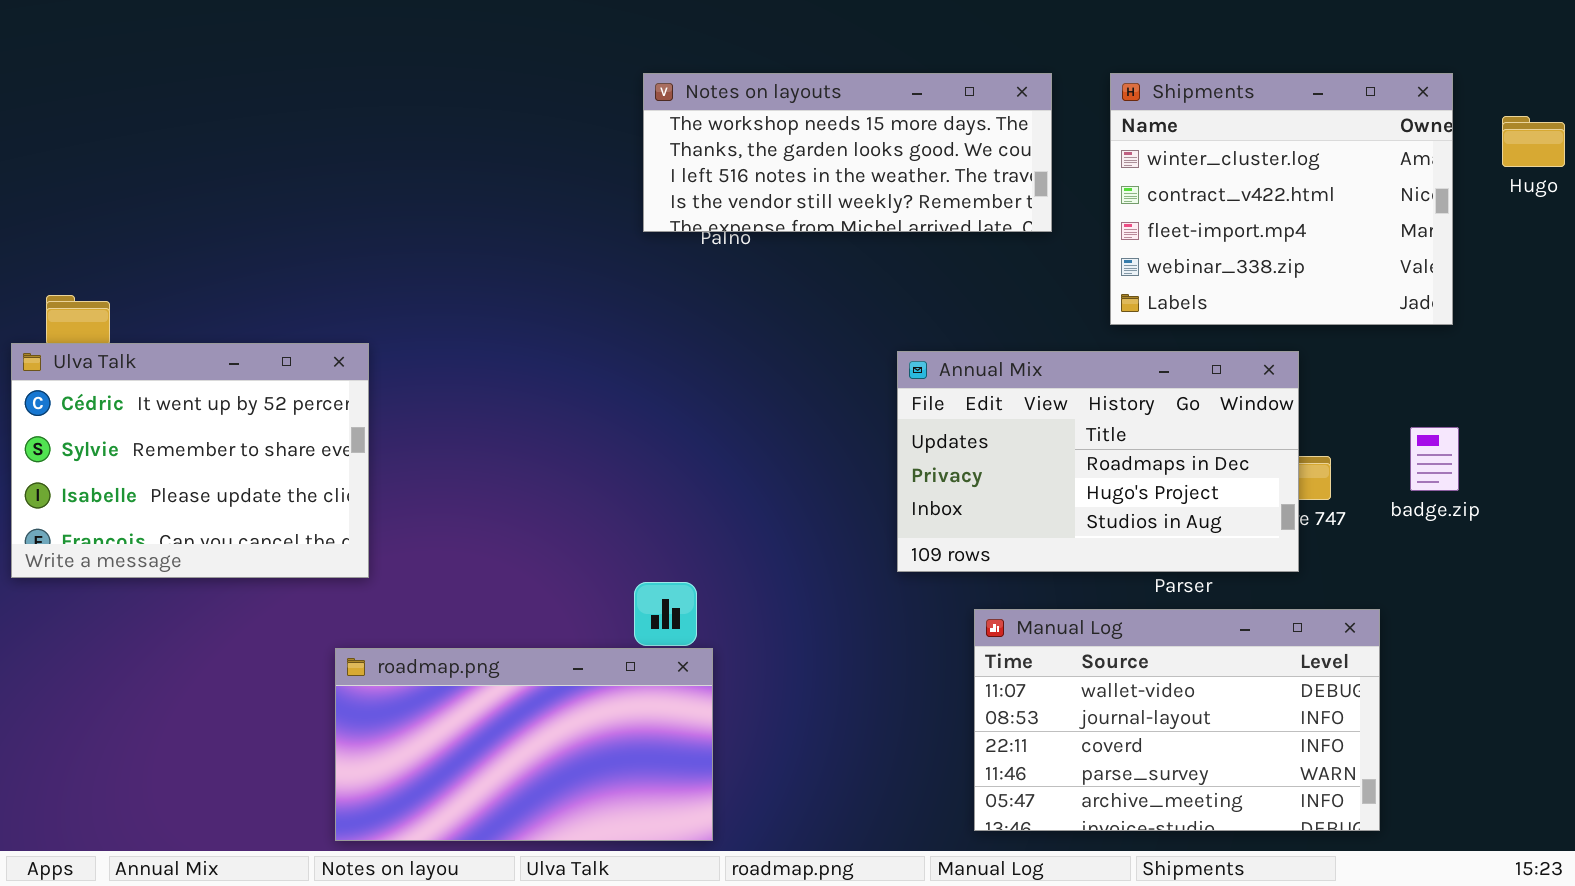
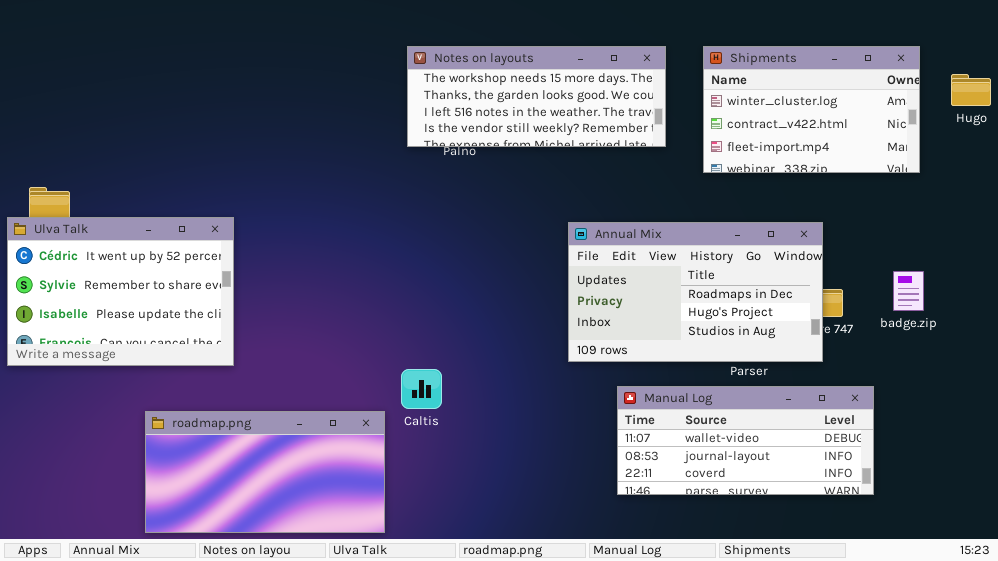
Shipments: [1110,73,1453,325] -> [703,46,920,173], resized
Manual Log: [974,609,1380,831] -> [617,386,874,495], resized
roadmap.png: [335,648,713,841] -> [145,411,385,533], moved

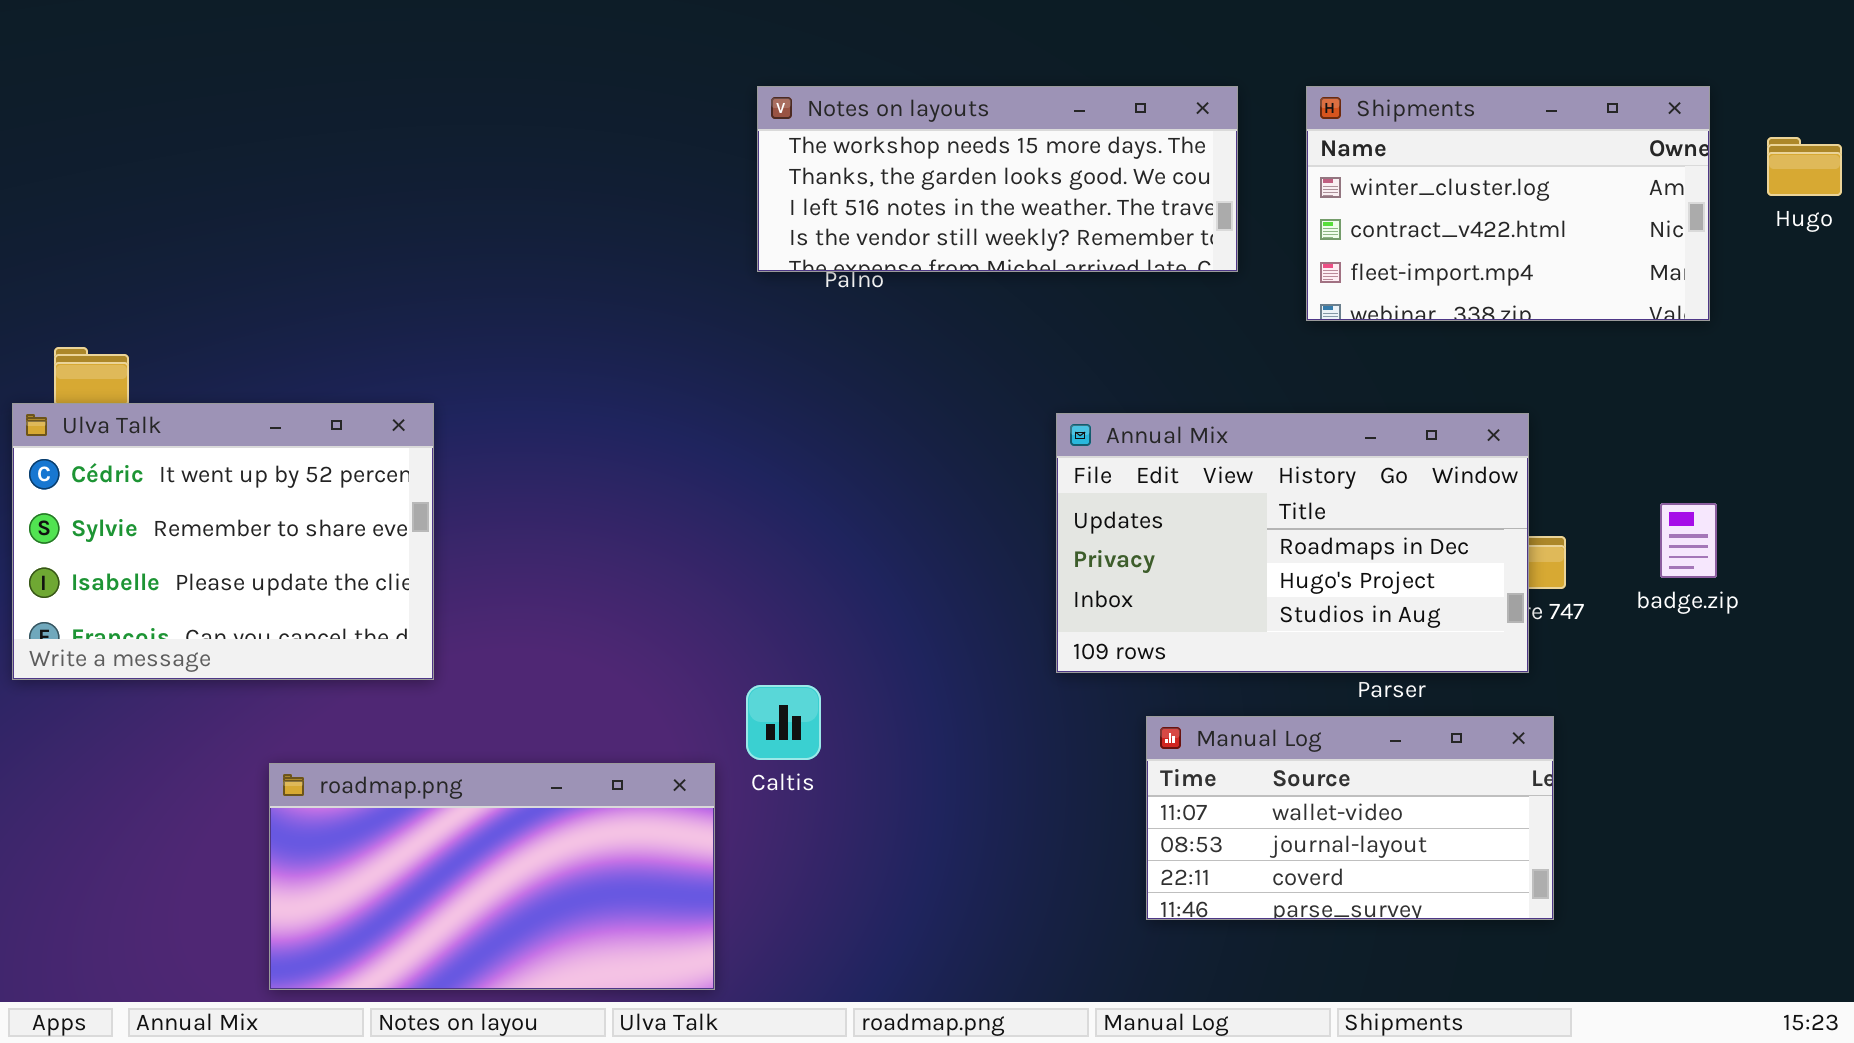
Manual Log: [617,386,874,495] -> [1146,716,1554,920], resized

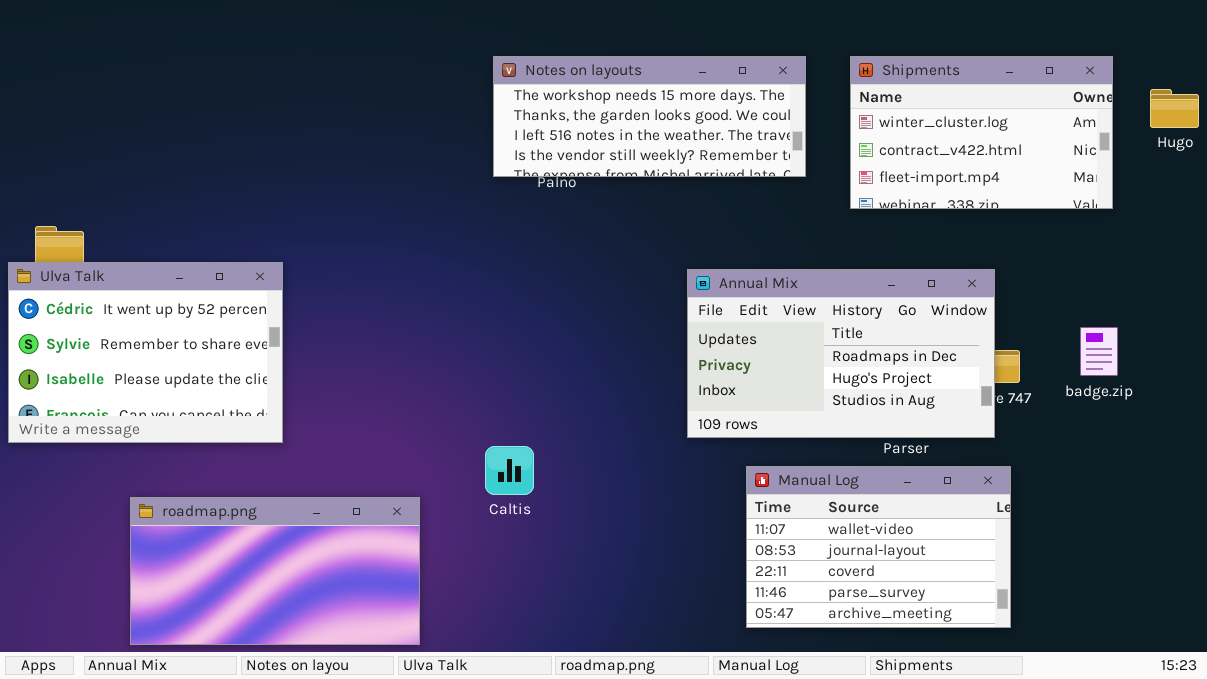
Manual Log: [1146,716,1554,920] -> [746,466,1011,628], resized
roadmap.png: [269,763,715,990] -> [130,497,420,645], moved

